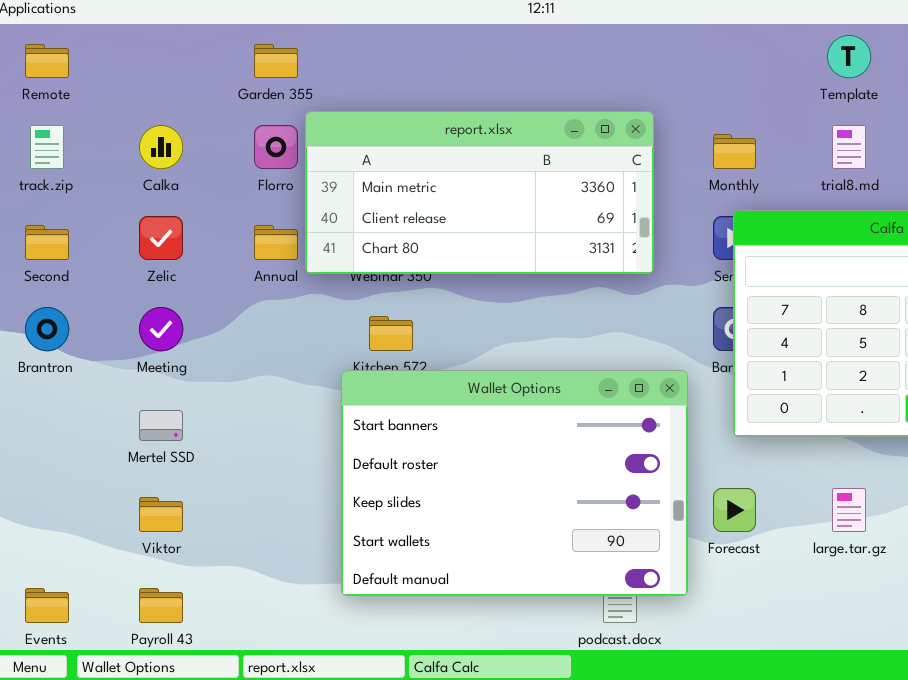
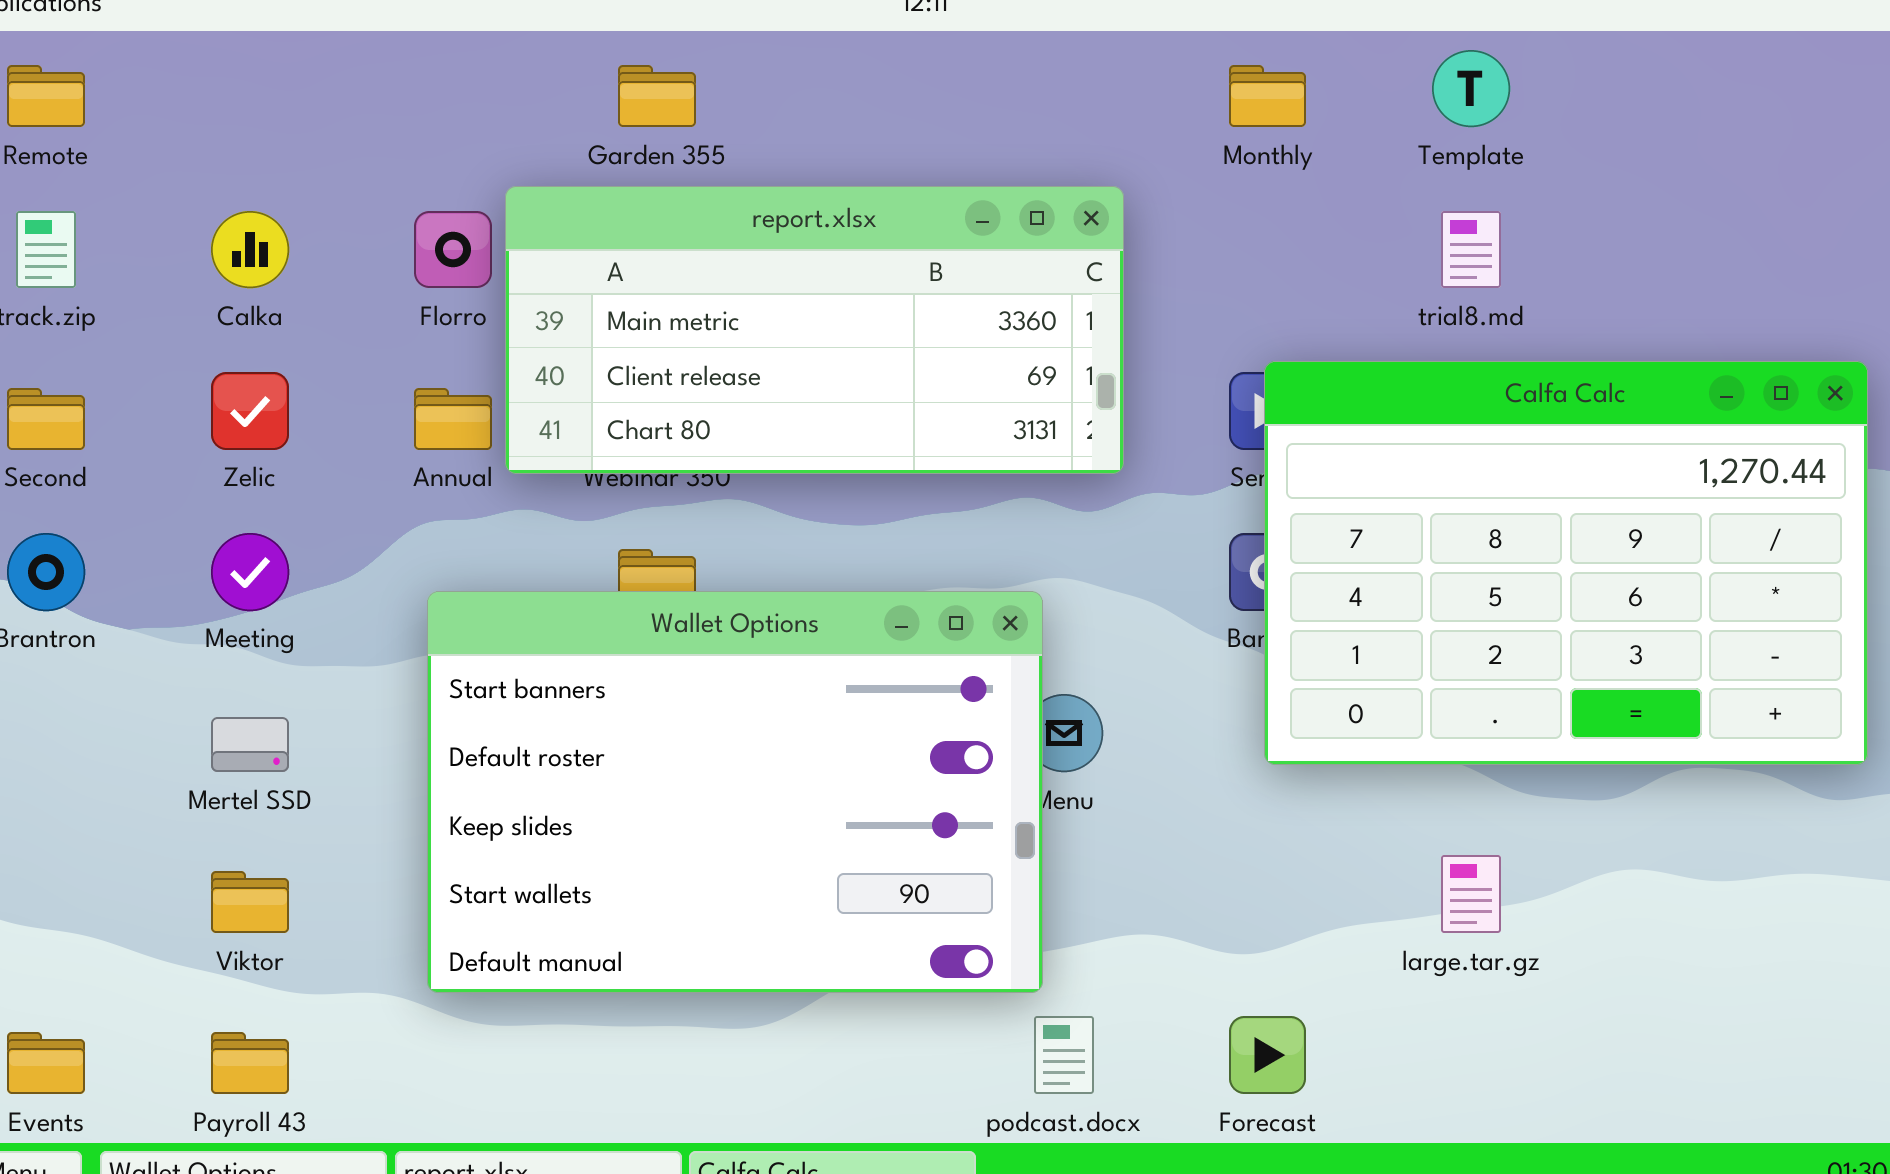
Garden 355: [254,44,298,78] -> [618,65,696,127], moved
Monthly: [713,134,756,169] -> [1229,65,1306,127], moved
Wallet Options: [341,370,688,596] -> [427,591,1043,993], moved
Forecast: [713,488,756,532] -> [1229,1016,1306,1094], moved

